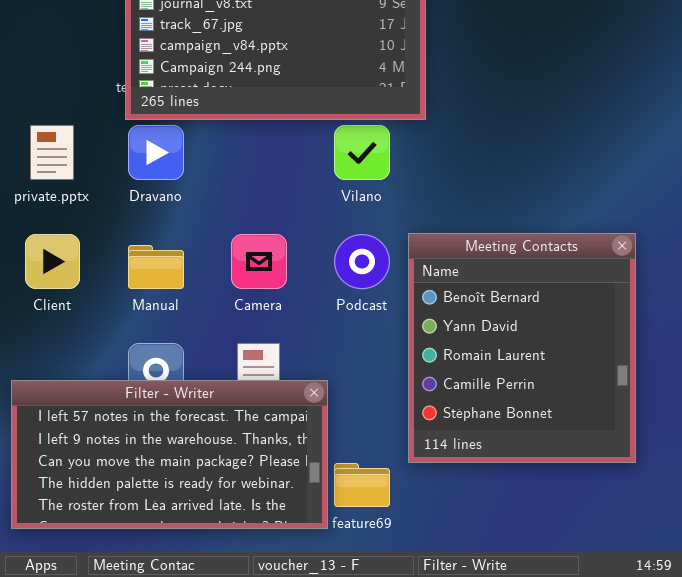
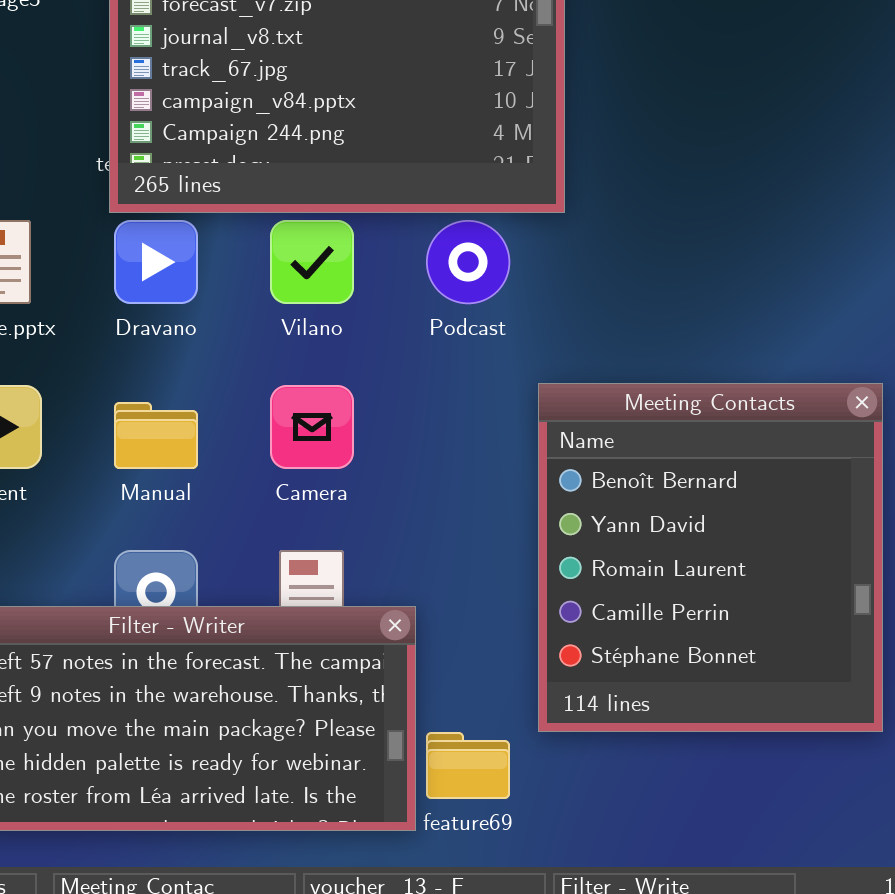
Vilano: [334,125,390,180] -> [270,220,354,304], moved
Podcast: [334,234,390,289] -> [426,220,510,304], moved

